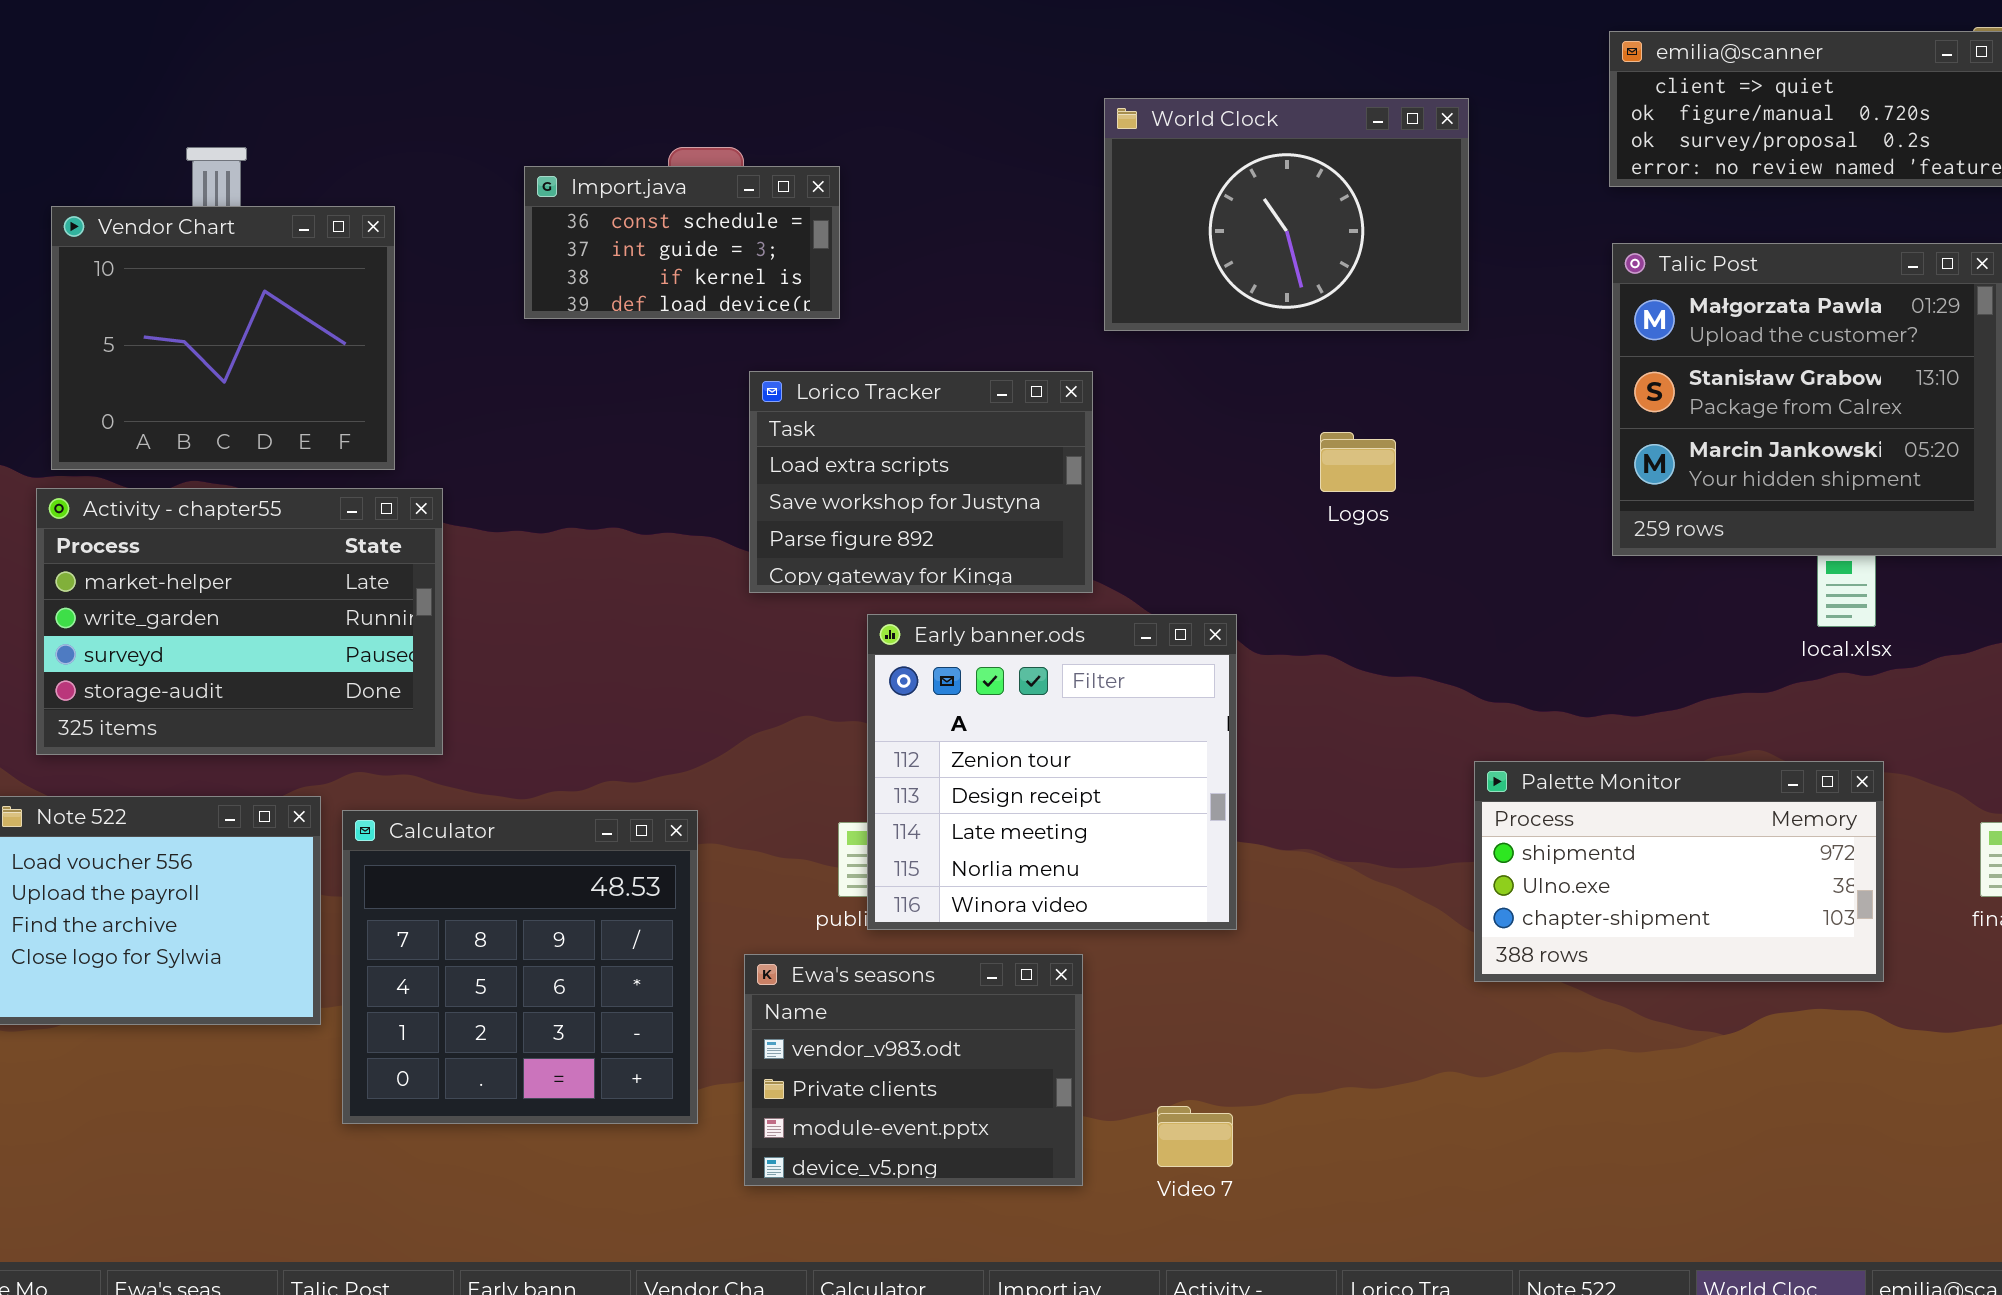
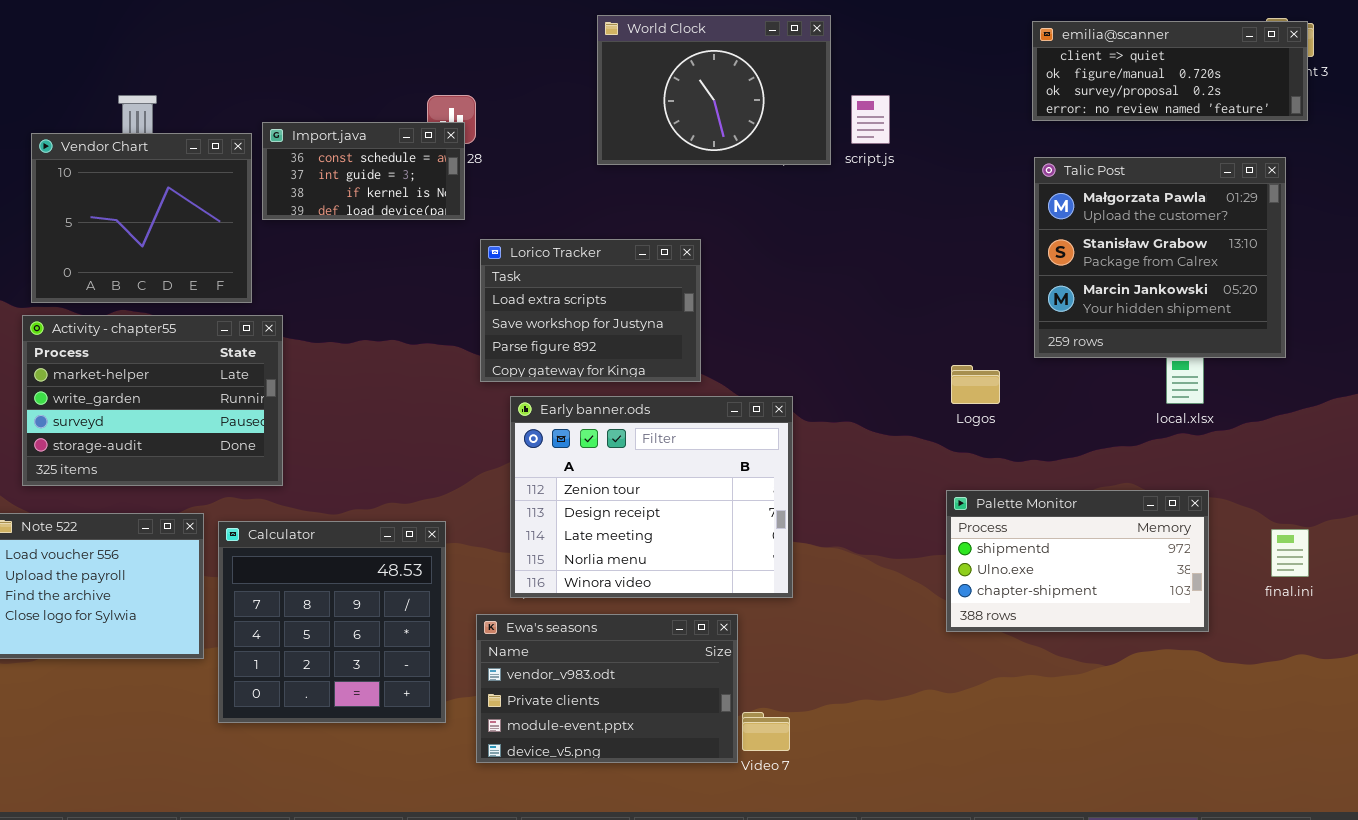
World Clock: [1104,98,1469,331] -> [597,15,831,165], moved
Import.java: [524,166,840,319] -> [262,122,465,220], moved
Logos: [1320,432,1396,492] -> [951,365,1000,404], moved
Early banner.ods: [867,614,1237,930] -> [510,396,793,598], resized
Ewa's seasons: [744,954,1083,1186] -> [476,614,738,763], resized

